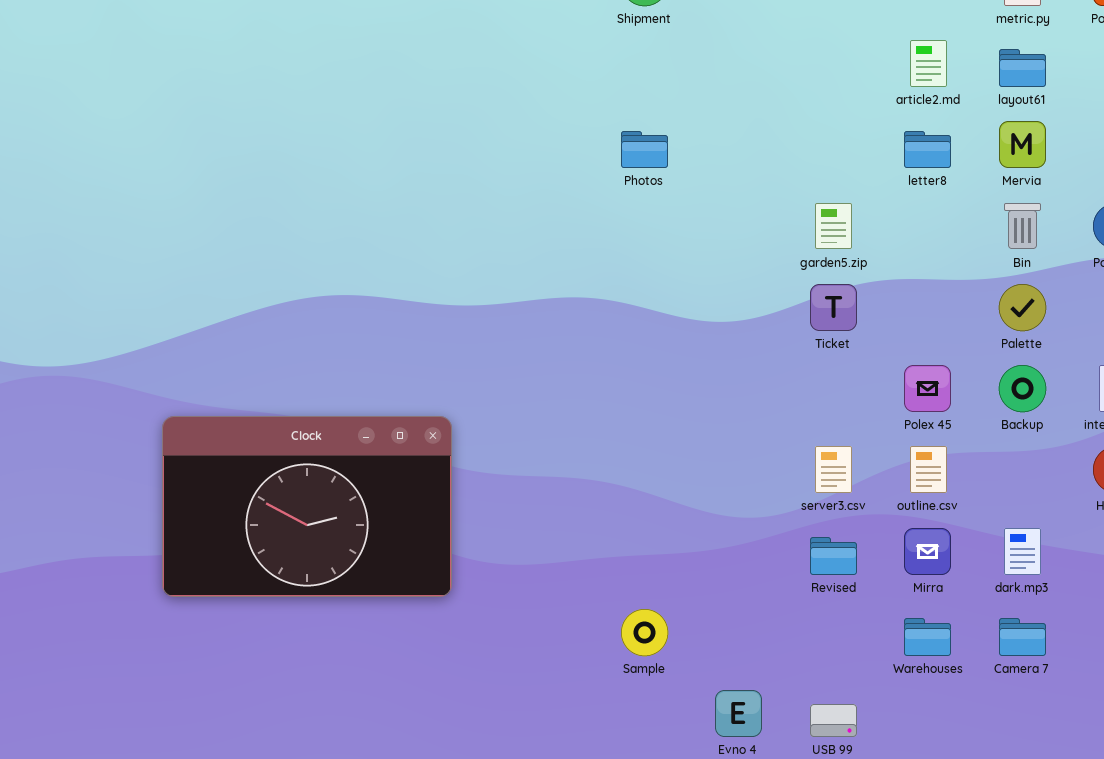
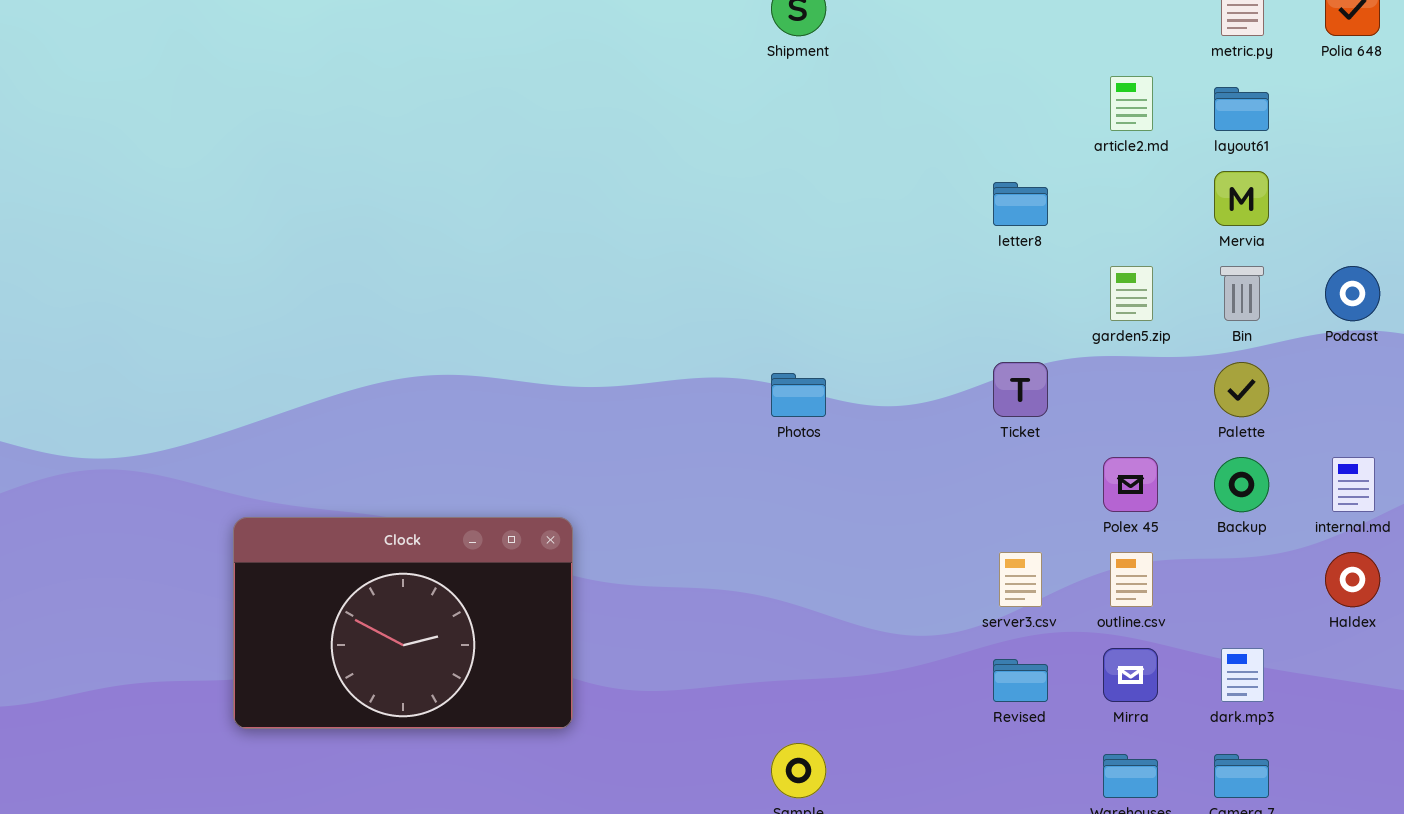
Photos: [621,131,668,168] -> [771,373,826,417], moved
letter8: [904,131,951,168] -> [993,182,1048,226], moved
garden5.zip: [815,203,852,249] -> [1110,266,1153,321], moved

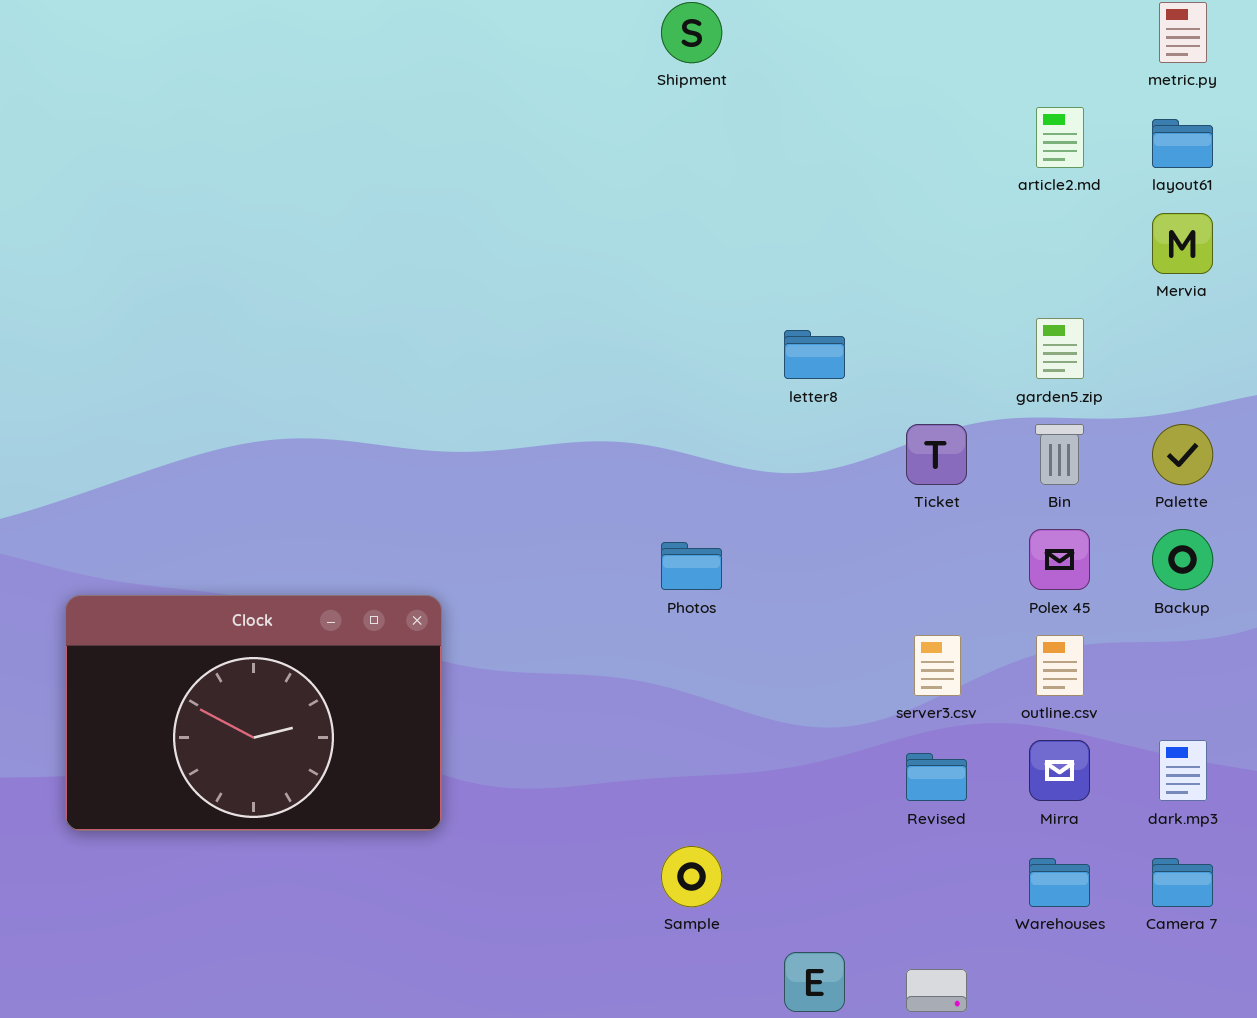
letter8: [993,182,1048,226] -> [784,330,845,379], moved
Bin: [1220,266,1264,321] -> [1035,424,1084,485], moved
Photos: [771,373,826,417] -> [661,542,722,590], moved

